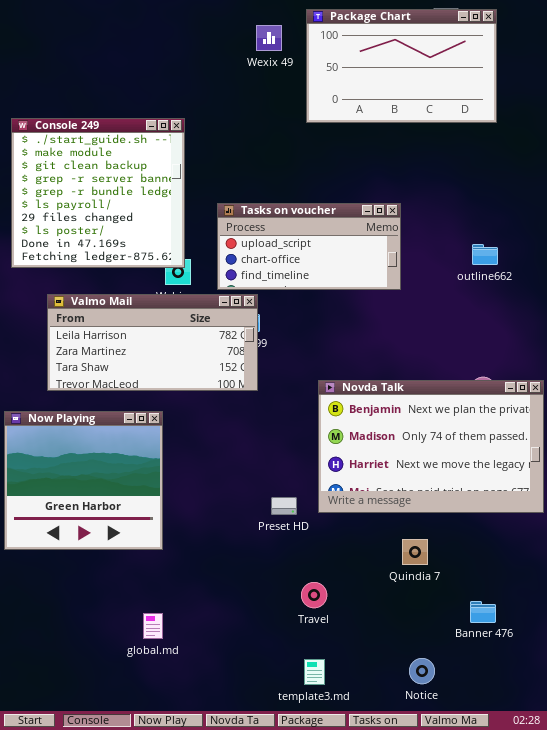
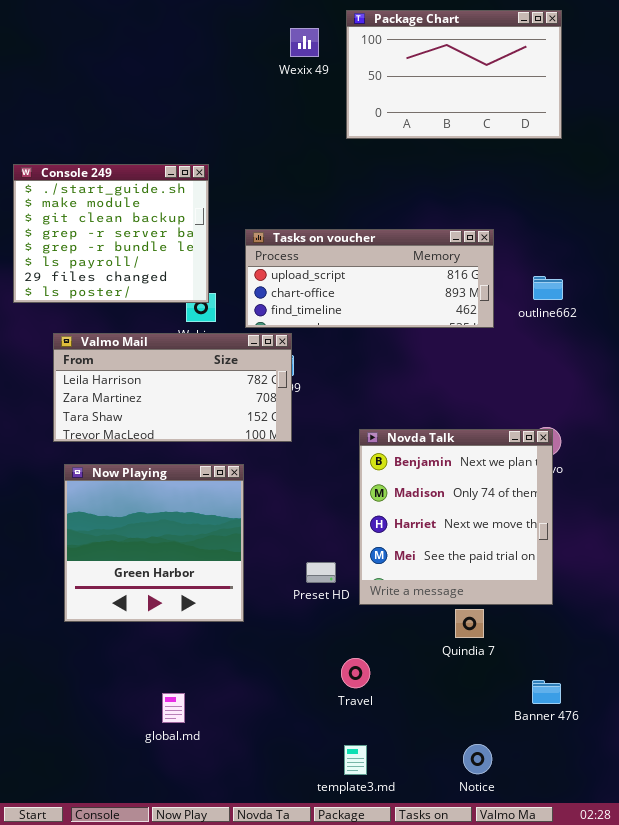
Console 249: [11,118,185,268] -> [13,164,209,303], resized
Tasks on voucher: [217,203,401,290] -> [245,229,494,328], resized
Novda Talk: [318,380,544,513] -> [359,429,553,605], resized
Now Playing: [4,411,163,550] -> [64,464,244,622], moved

